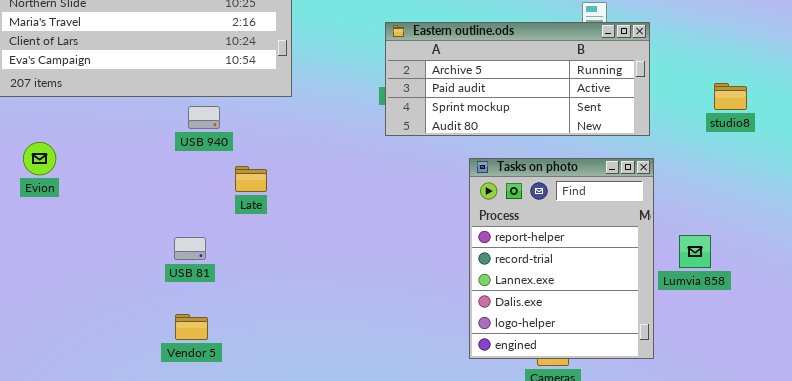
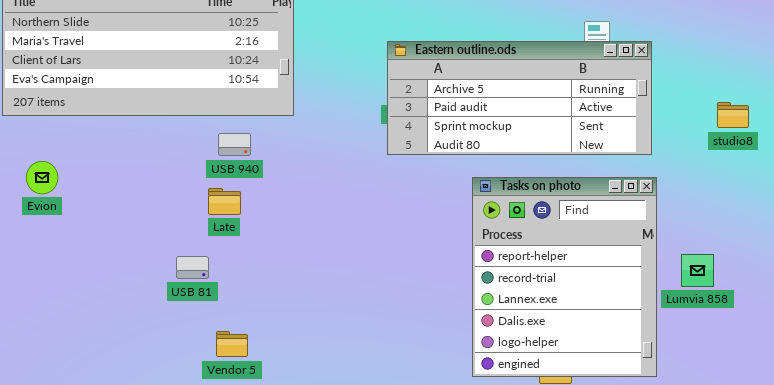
USB 940: [188,106,220,129] -> [218,133,251,156], moved
Late: [235,166,267,192] -> [208,188,241,215], moved
Vendor 5: [175,314,208,340] -> [216,331,248,357], moved

